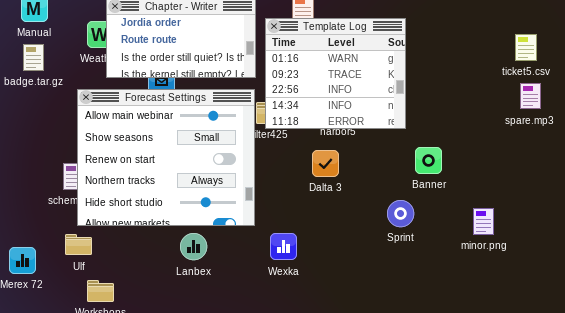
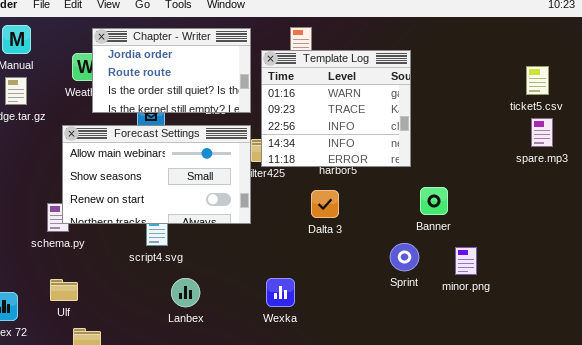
Forecast Settings: [77,89,255,226] -> [62,125,251,224], resized
minor.png: [473,208,494,235] -> [455,247,477,275], moved

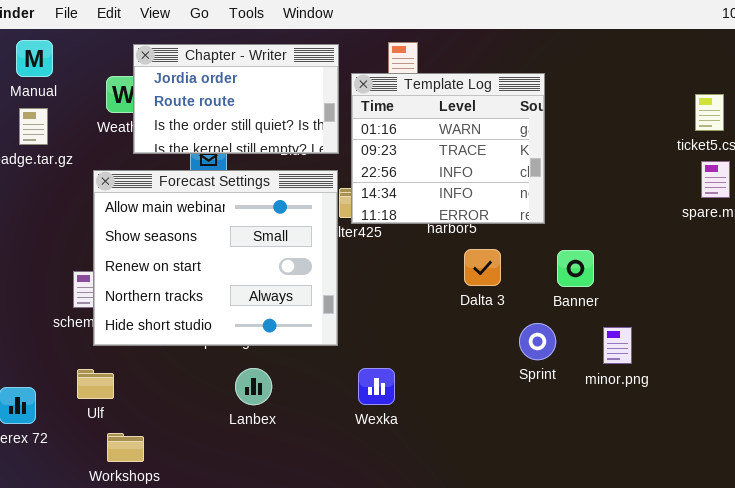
Forecast Settings: [62,125,251,224] -> [93,170,338,346], resized
Dalta 3: [311,190,339,218] -> [464,249,501,286], moved

